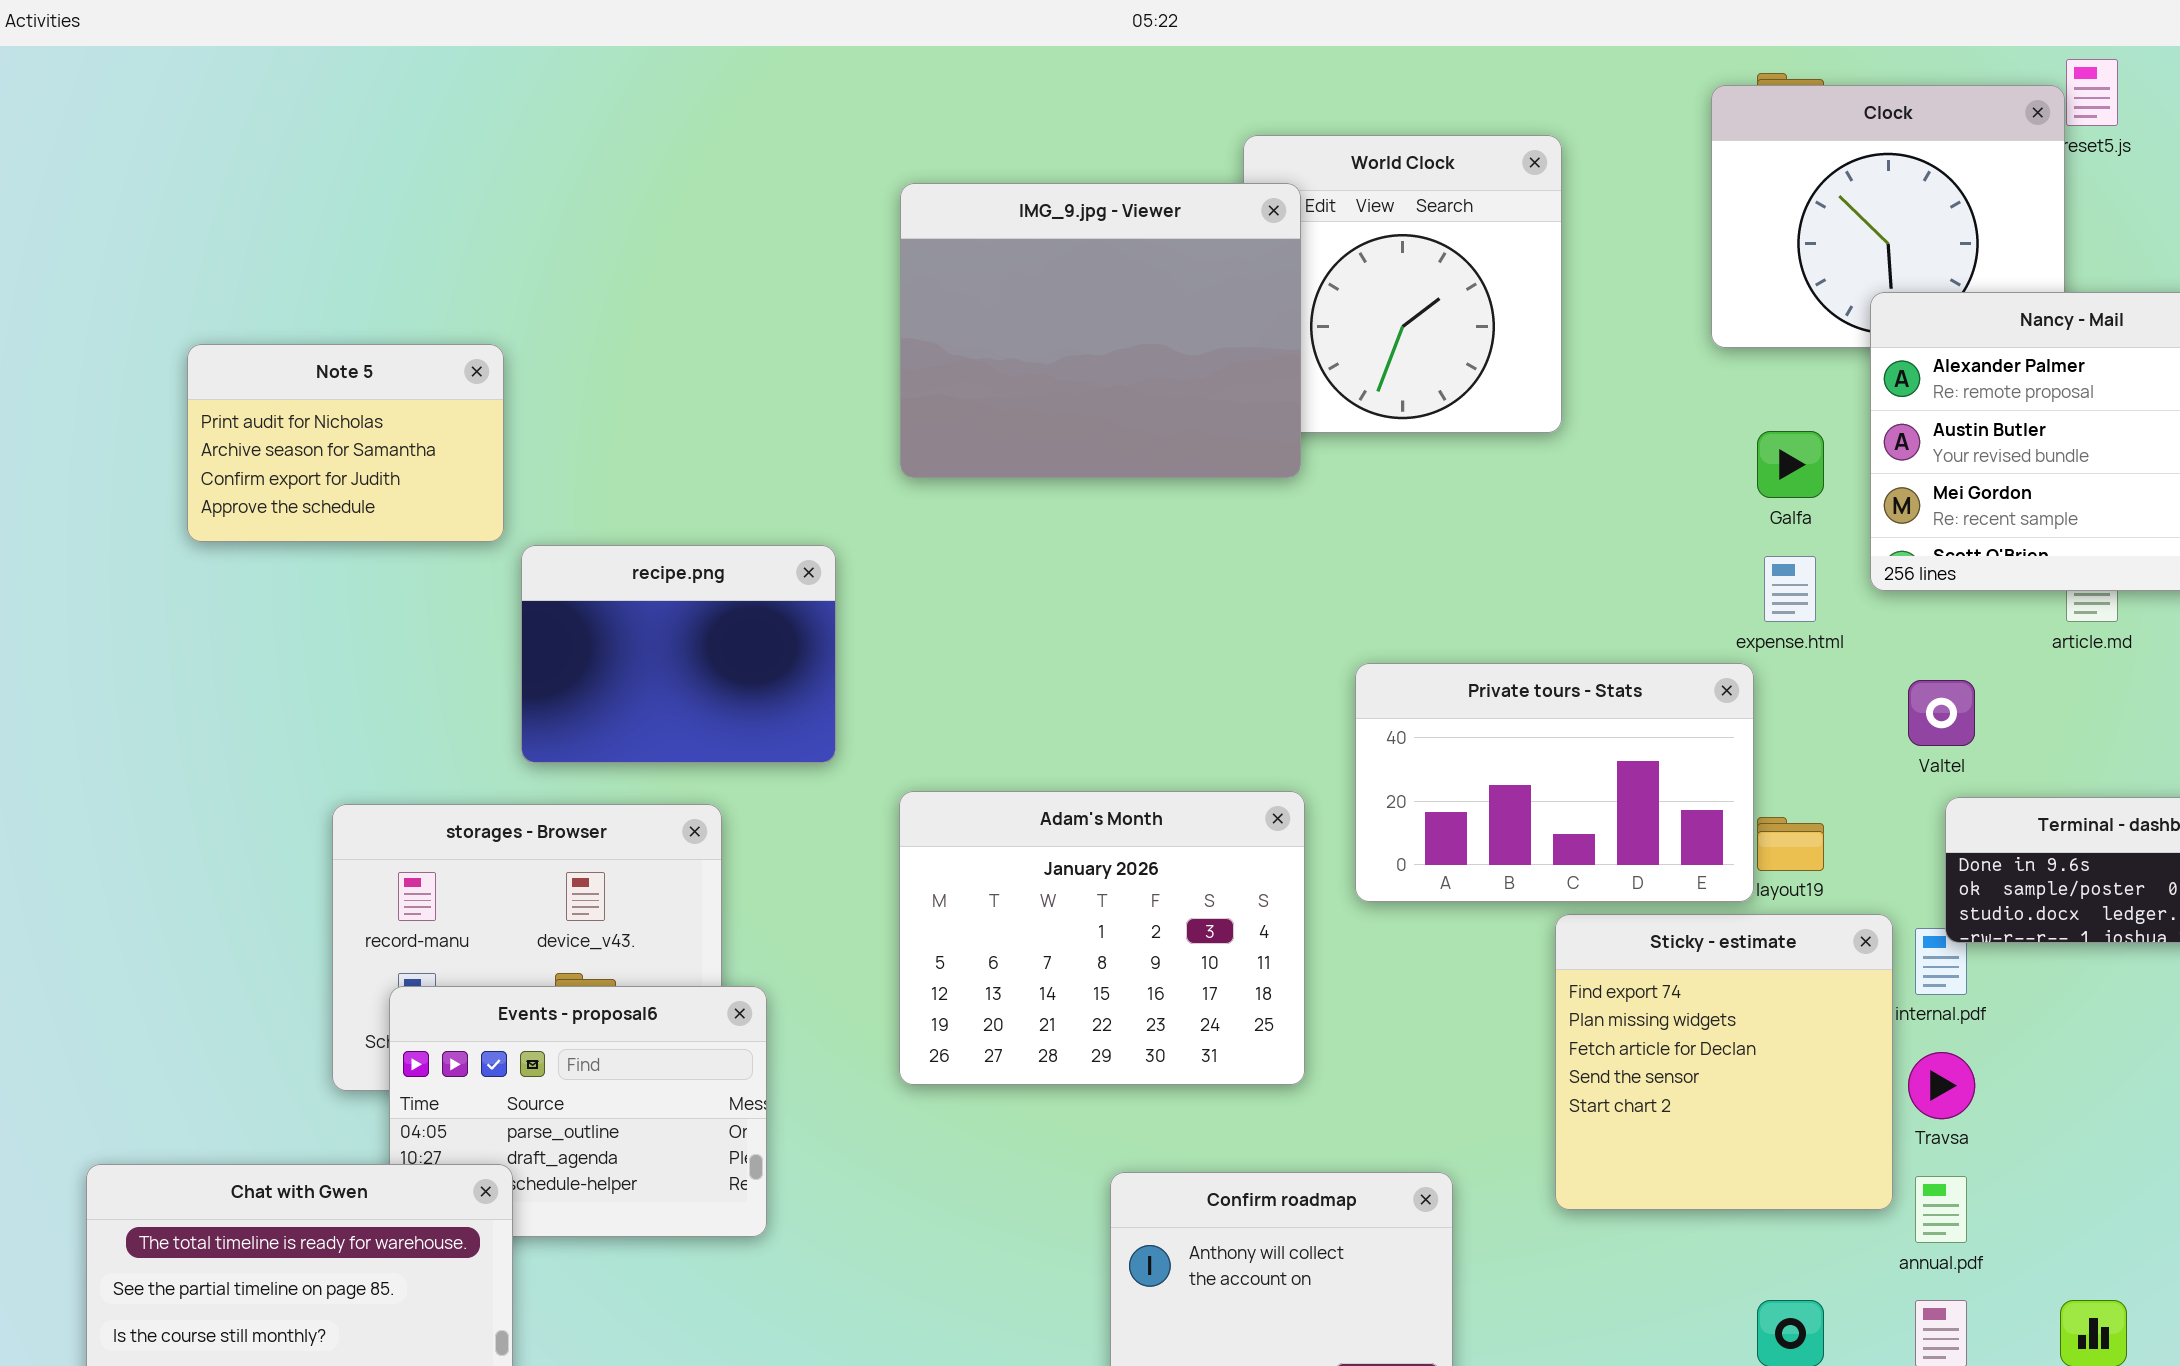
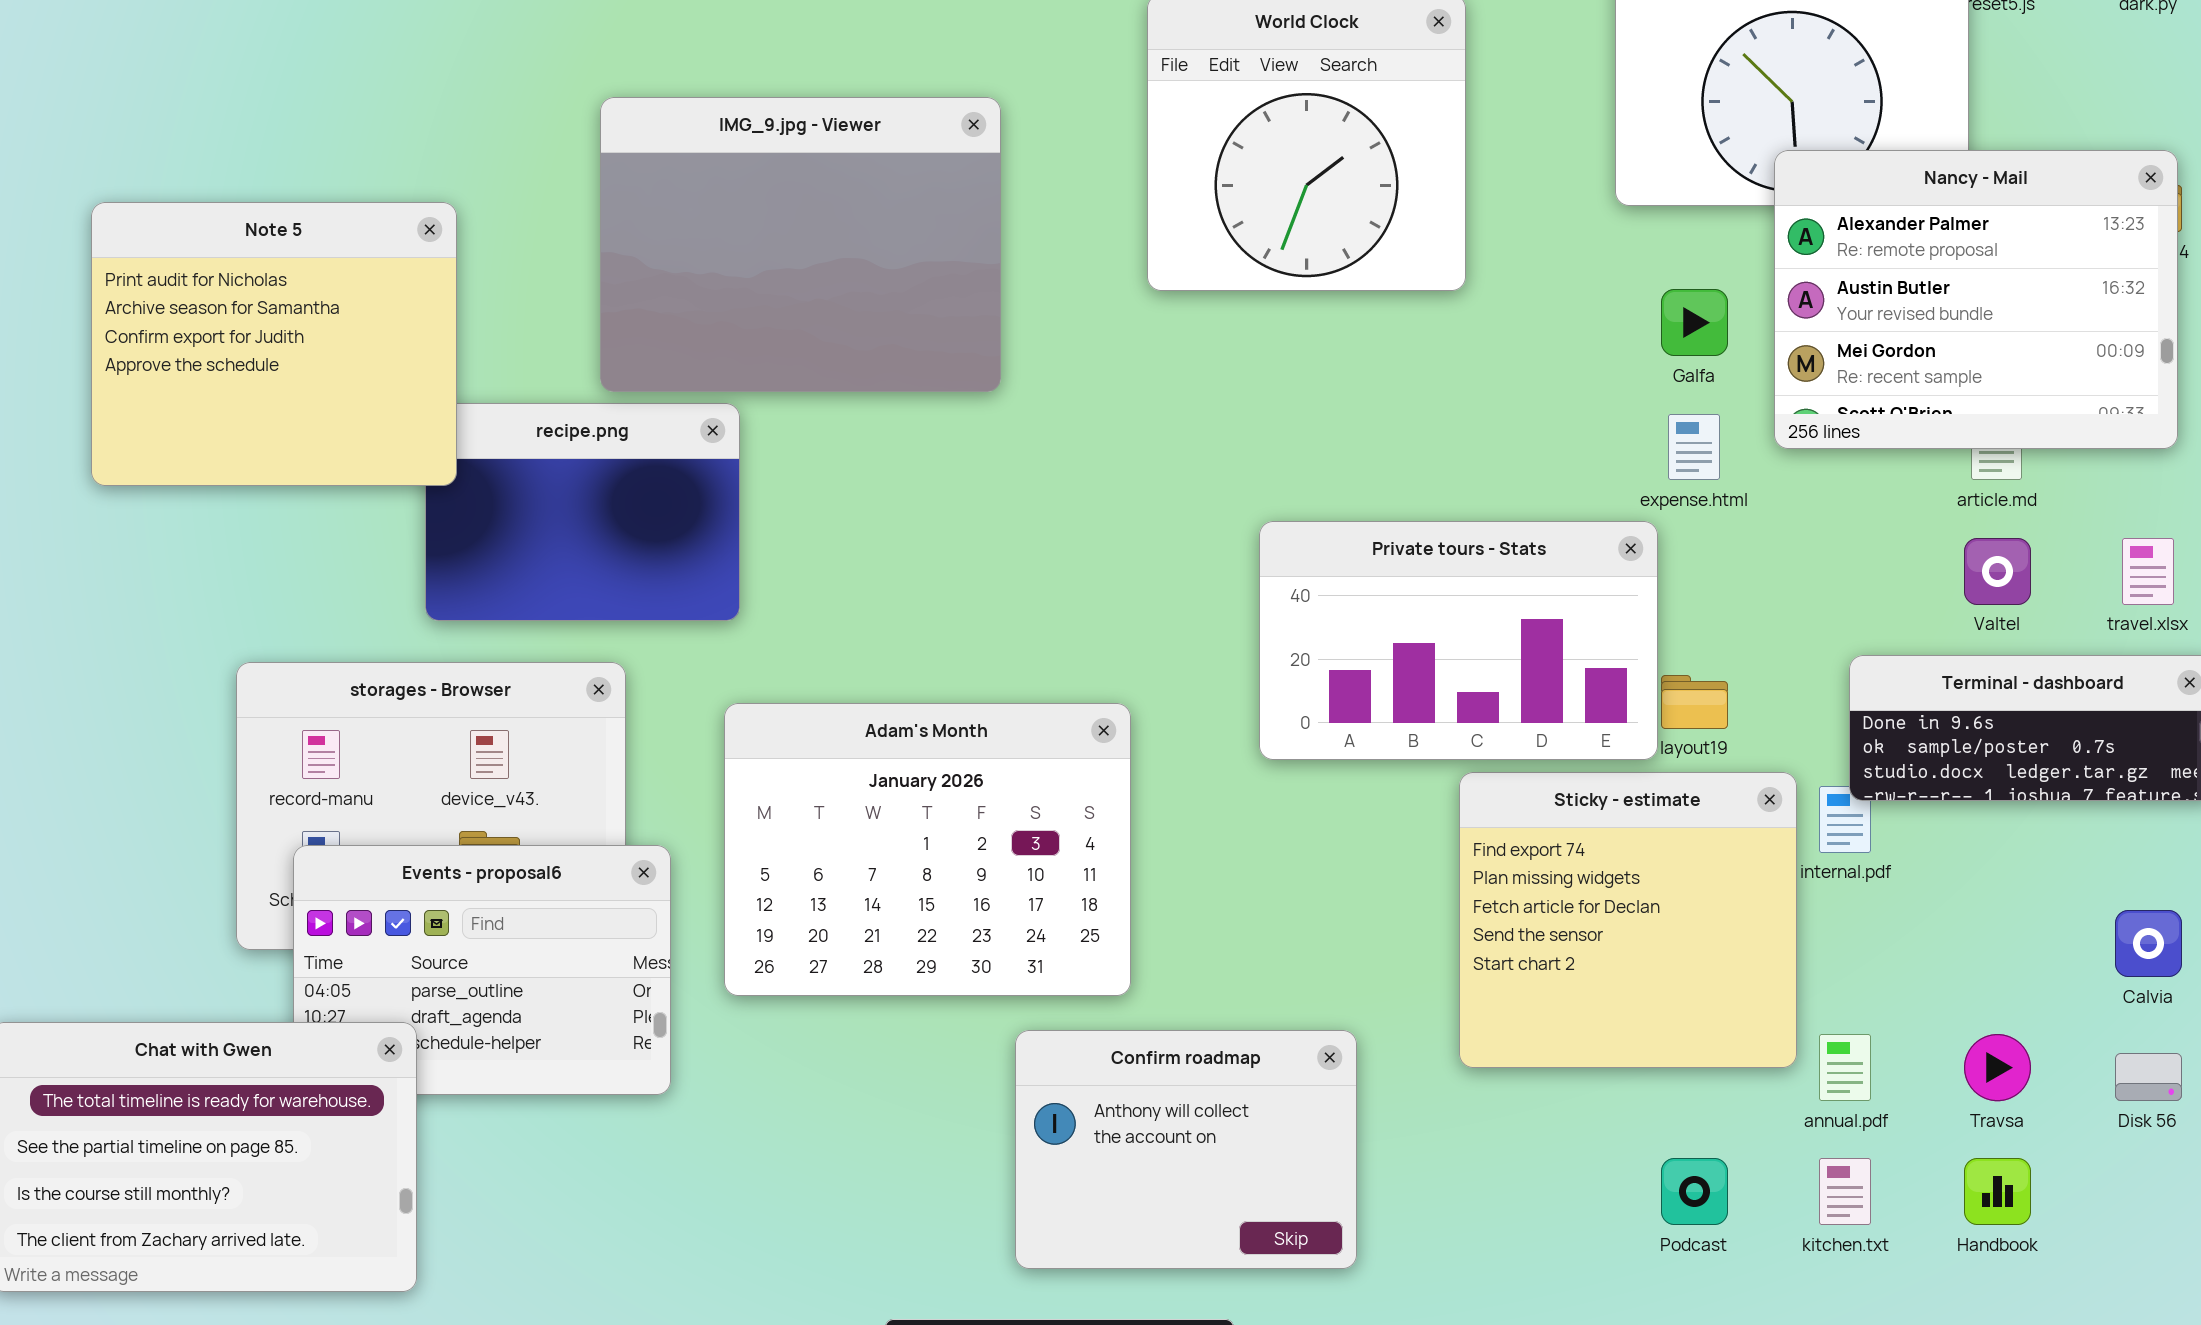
IMG_9.jpg - Viewer: [900,183,1301,478] -> [600,97,1001,392], moved
Note 5: [187,344,504,542] -> [91,202,457,486], resized
Valtel: [1908,680,1975,746] -> [1964,538,2031,605], moved
Adam's Month: [899,791,1305,1085] -> [724,703,1131,996], moved
Travsa: [1908,1052,1975,1119] -> [1964,1034,2031,1101], moved

